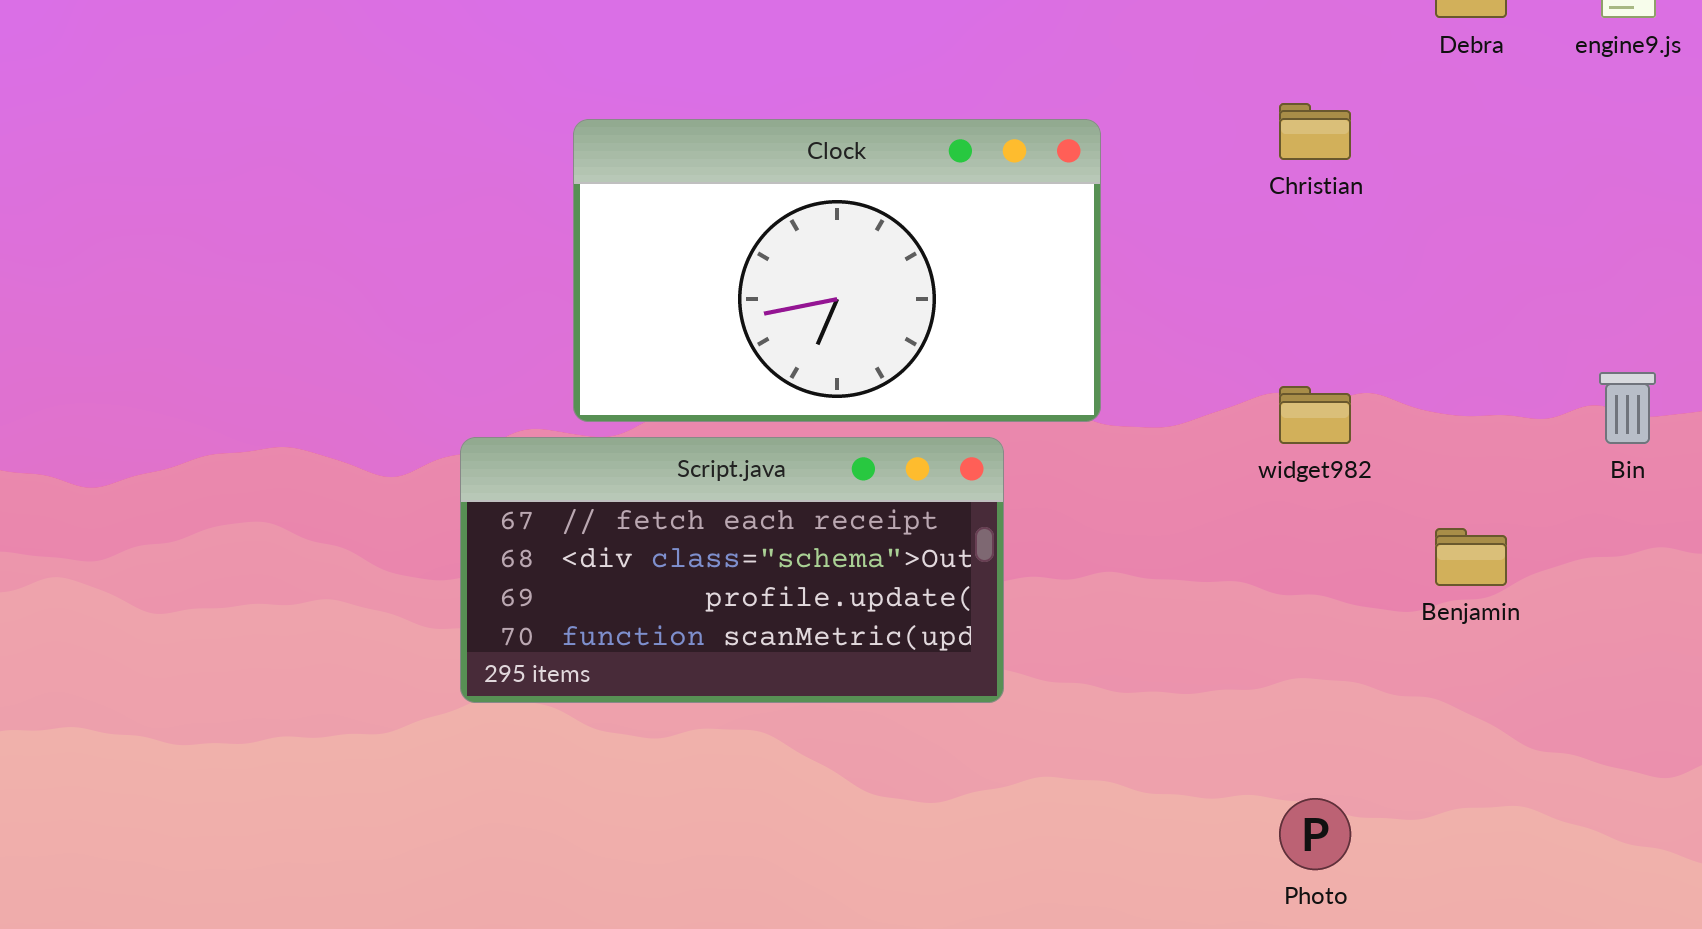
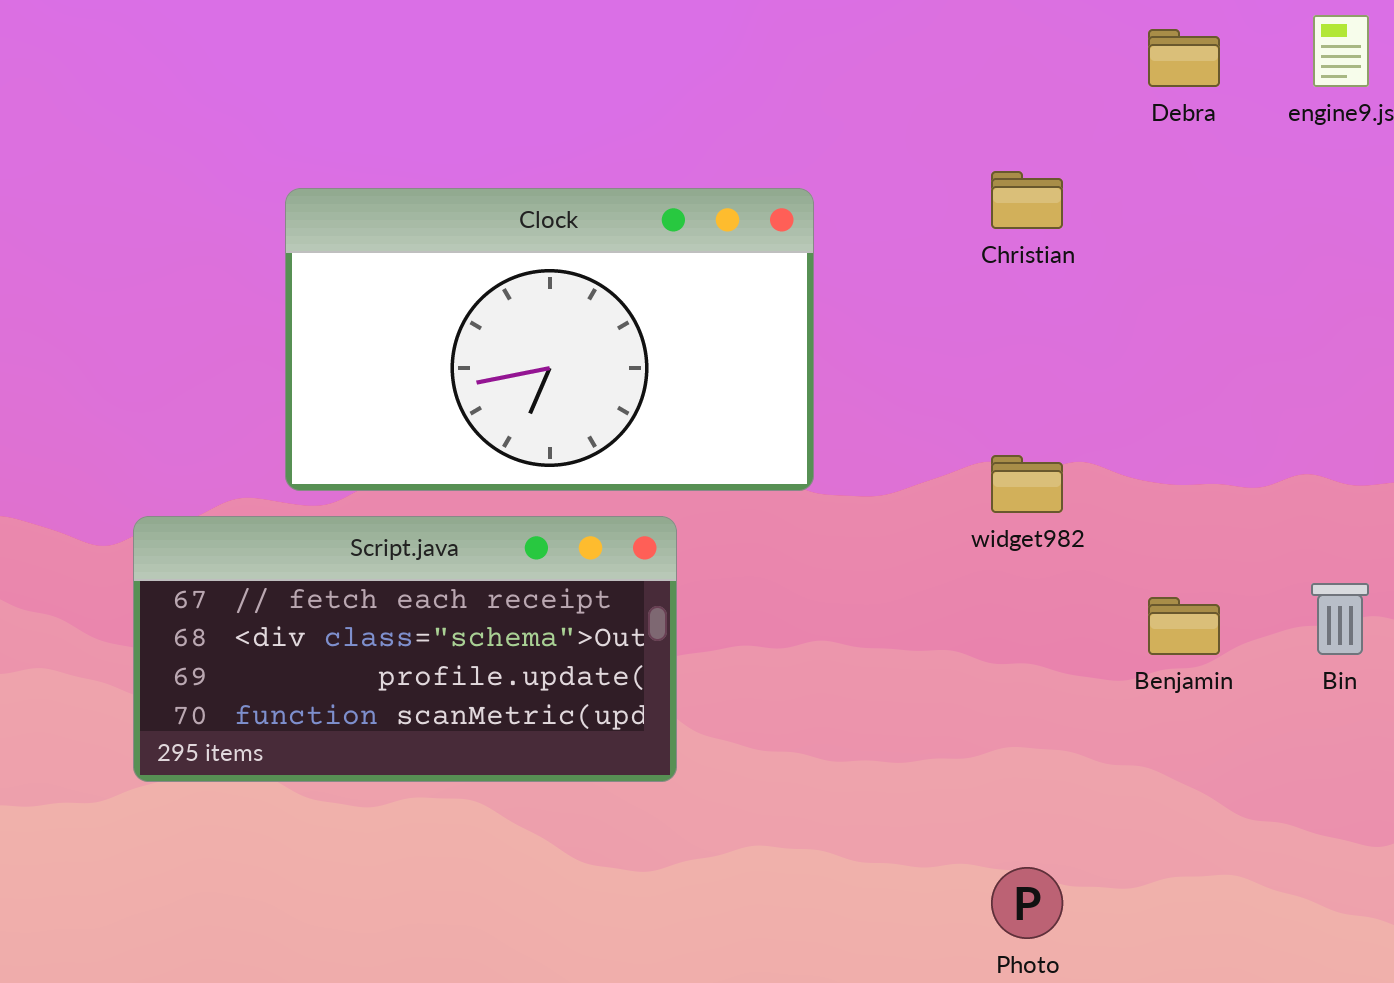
Bin: [1599,372,1656,444] -> [1311,583,1369,655], moved
Script.java: [460,437,1004,703] -> [133,516,677,782], moved

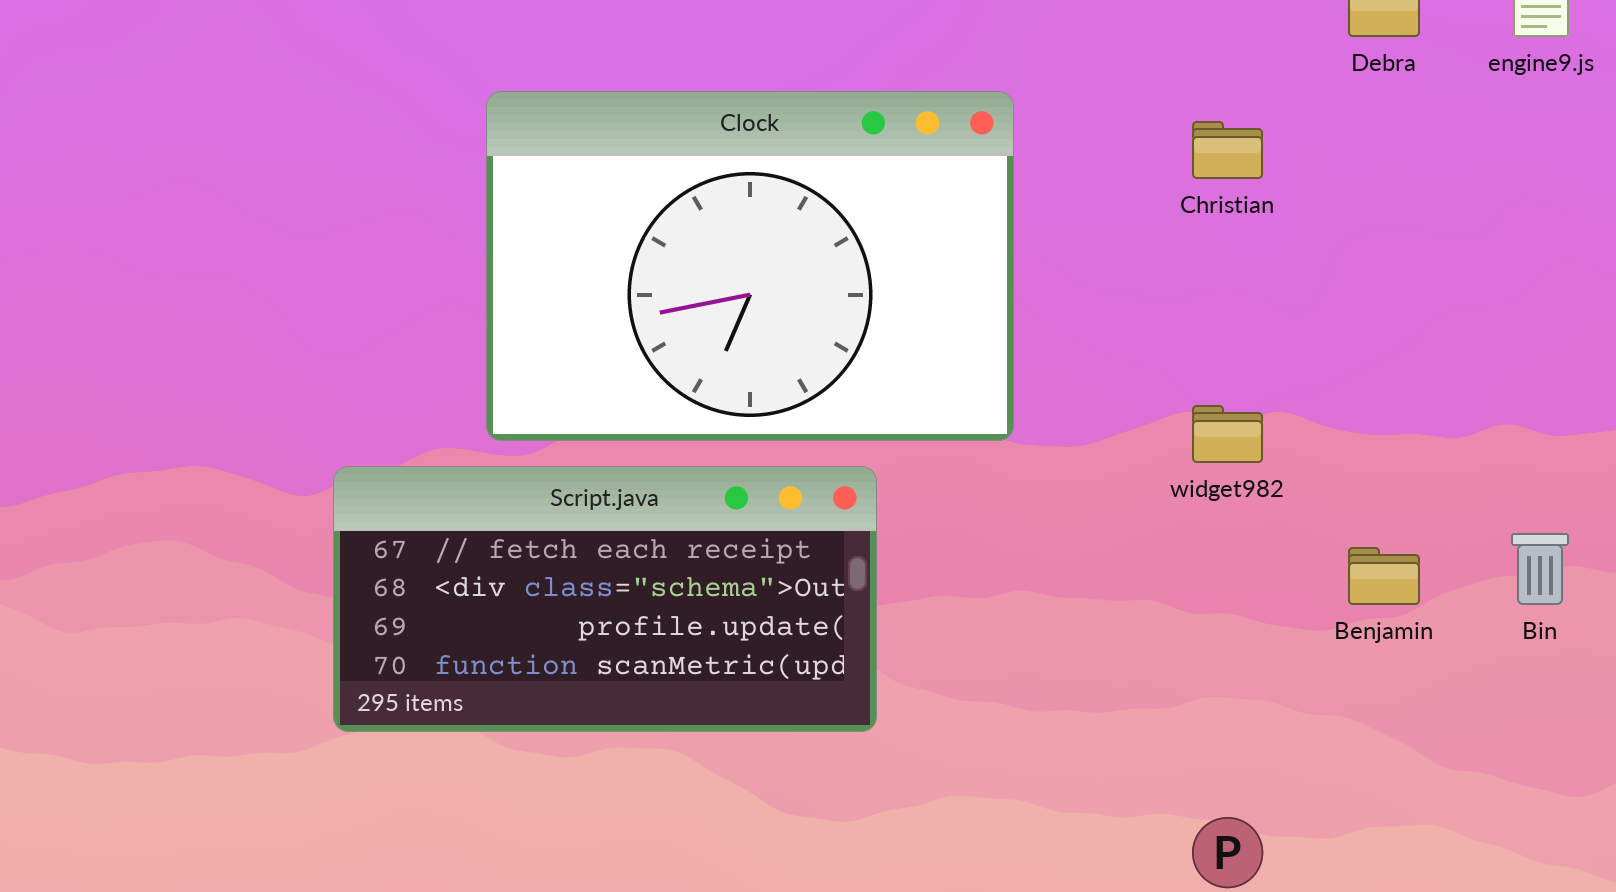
Clock: [285,188,814,491] -> [486,91,1014,441], resized

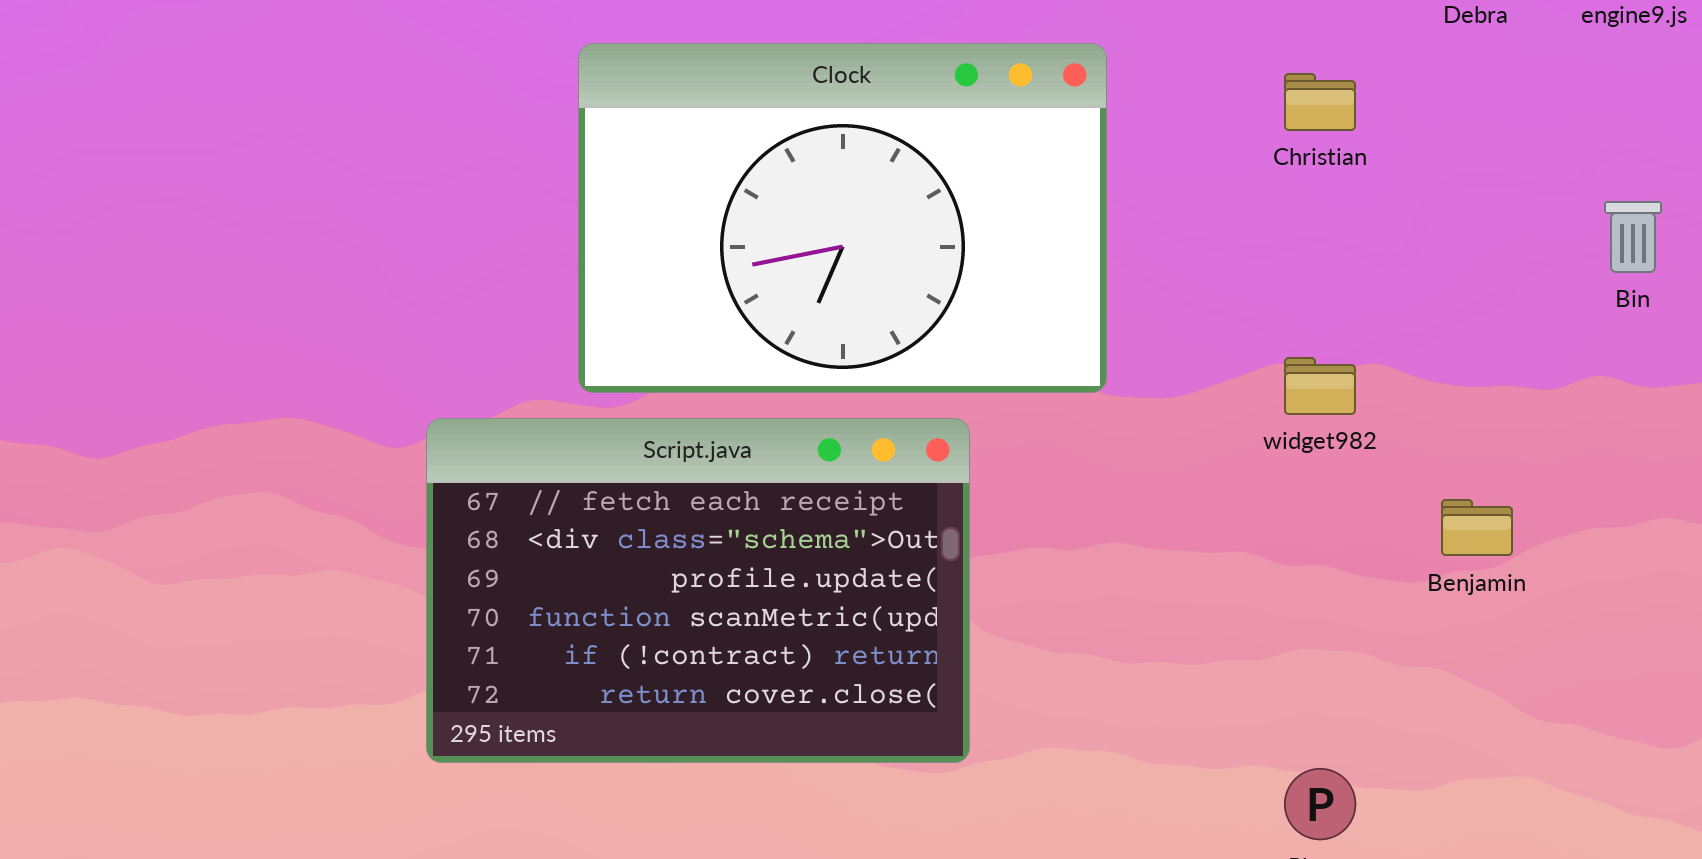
Script.java: [333,466,877,732] -> [426,418,970,763], resized
Bin: [1511,533,1569,605] -> [1604,201,1662,273], moved

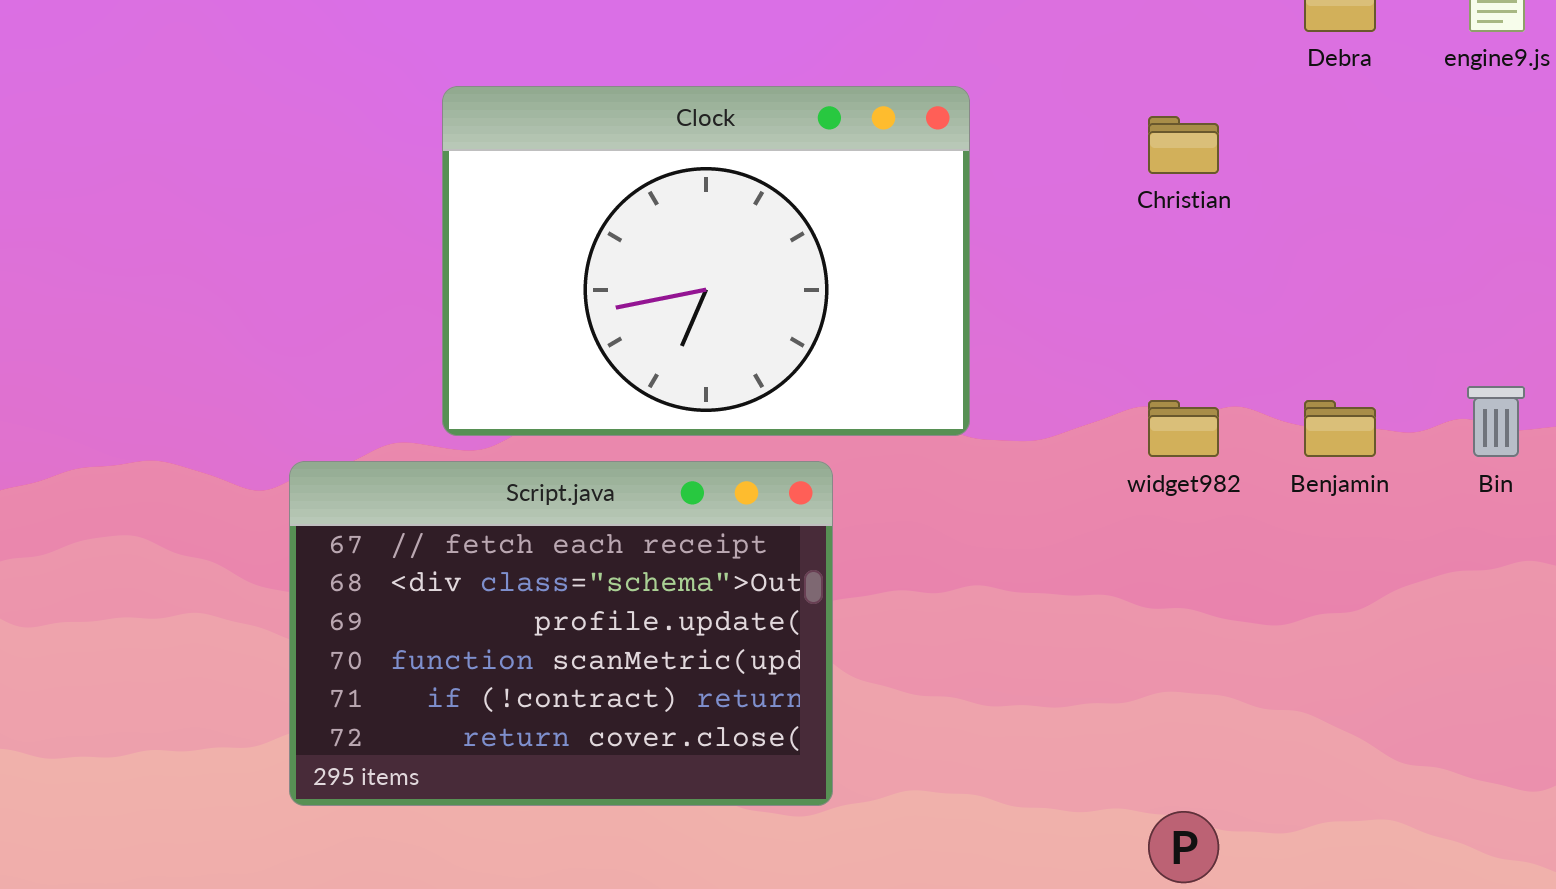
Bin: [1604,201,1662,273] -> [1467,386,1525,457], moved
Benjamin: [1441,499,1513,556] -> [1304,400,1376,457], moved

